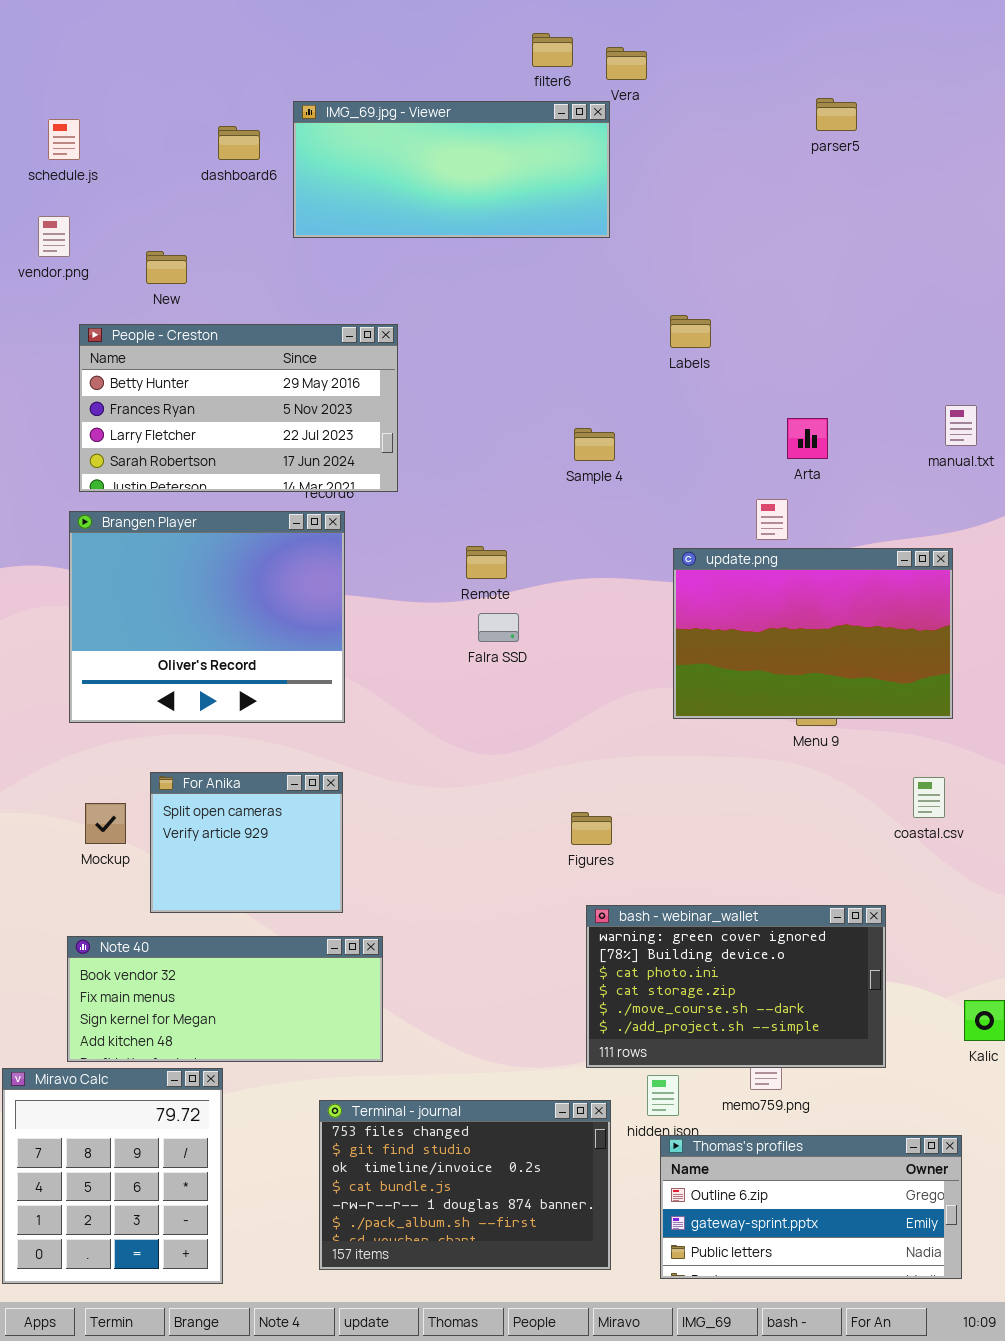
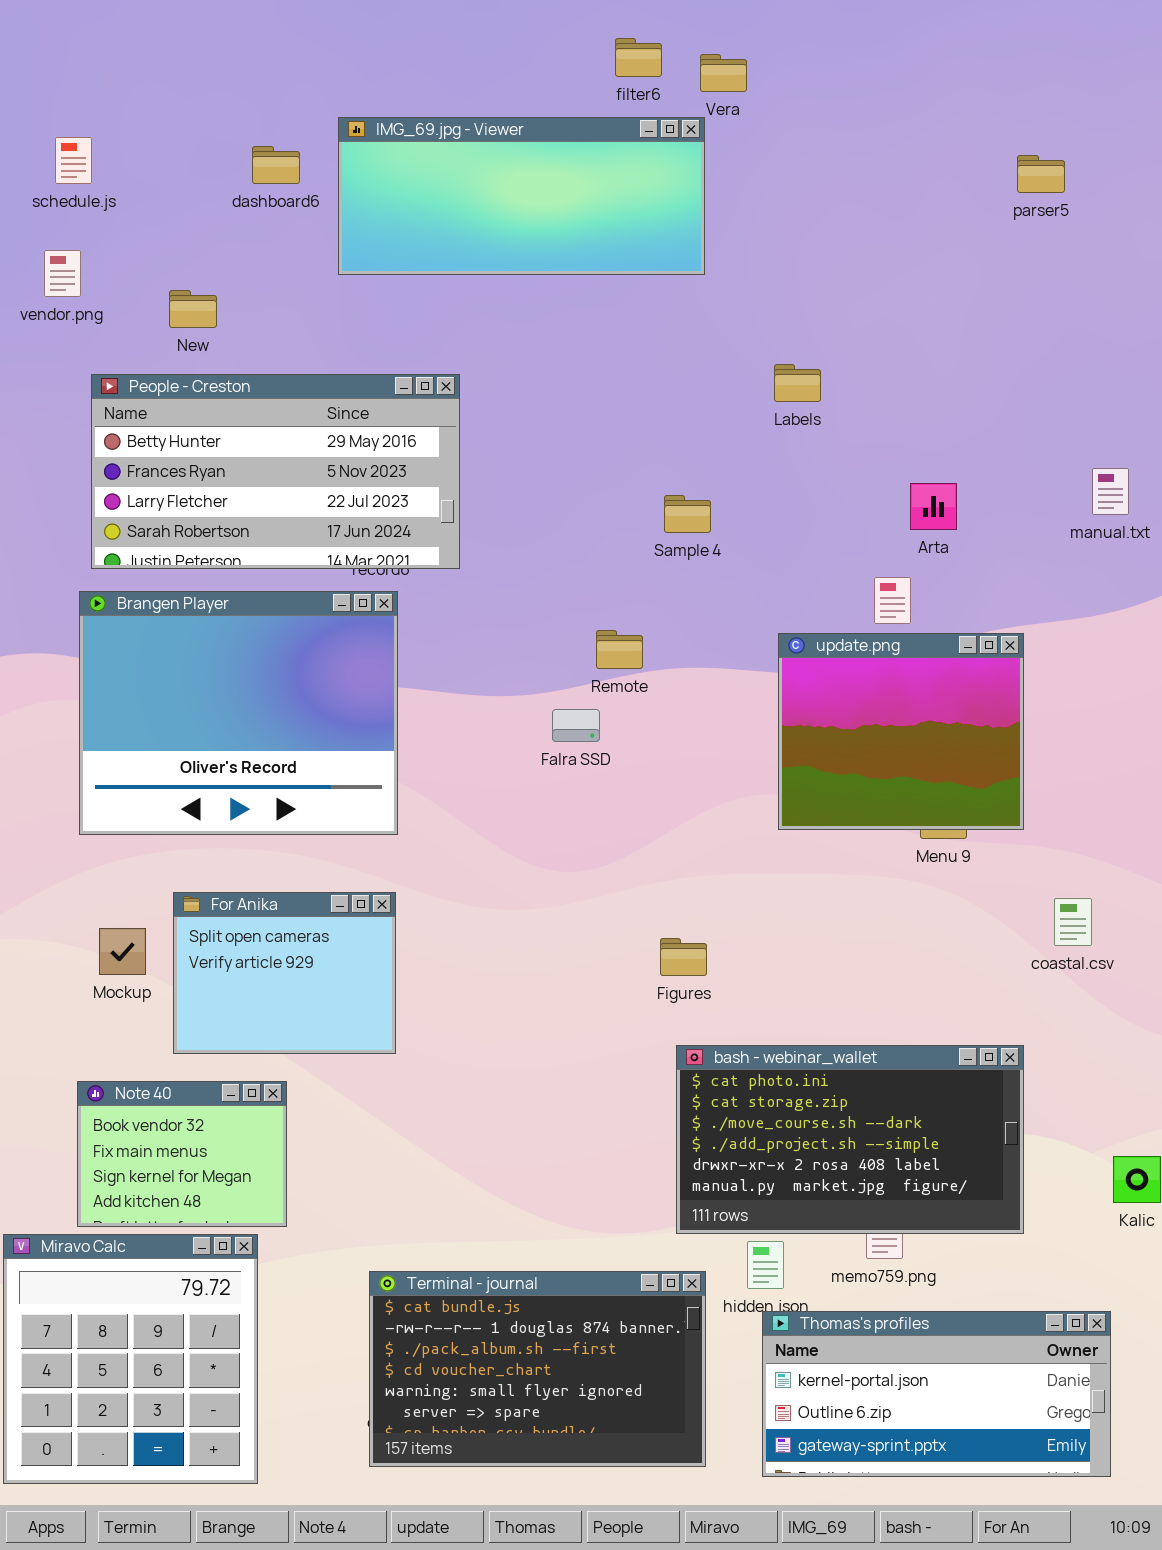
parser5: [816,98,857,131] -> [1017,155,1065,193], moved
Remote: [466,546,507,579] -> [596,630,643,669], moved
update.png: [673,548,953,719] -> [778,633,1024,830], resized
bash - webinar_wallet: [586,905,886,1068] -> [676,1045,1024,1234], scrolled down 2 rows
Note 40: [67,936,383,1062] -> [77,1081,287,1227], resized
Terminal - journal: [319,1100,611,1270] -> [369,1271,706,1467], scrolled down 3 rows
Thomas's profiles: [660,1135,962,1279] -> [762,1311,1111,1477], scrolled up 1 row

